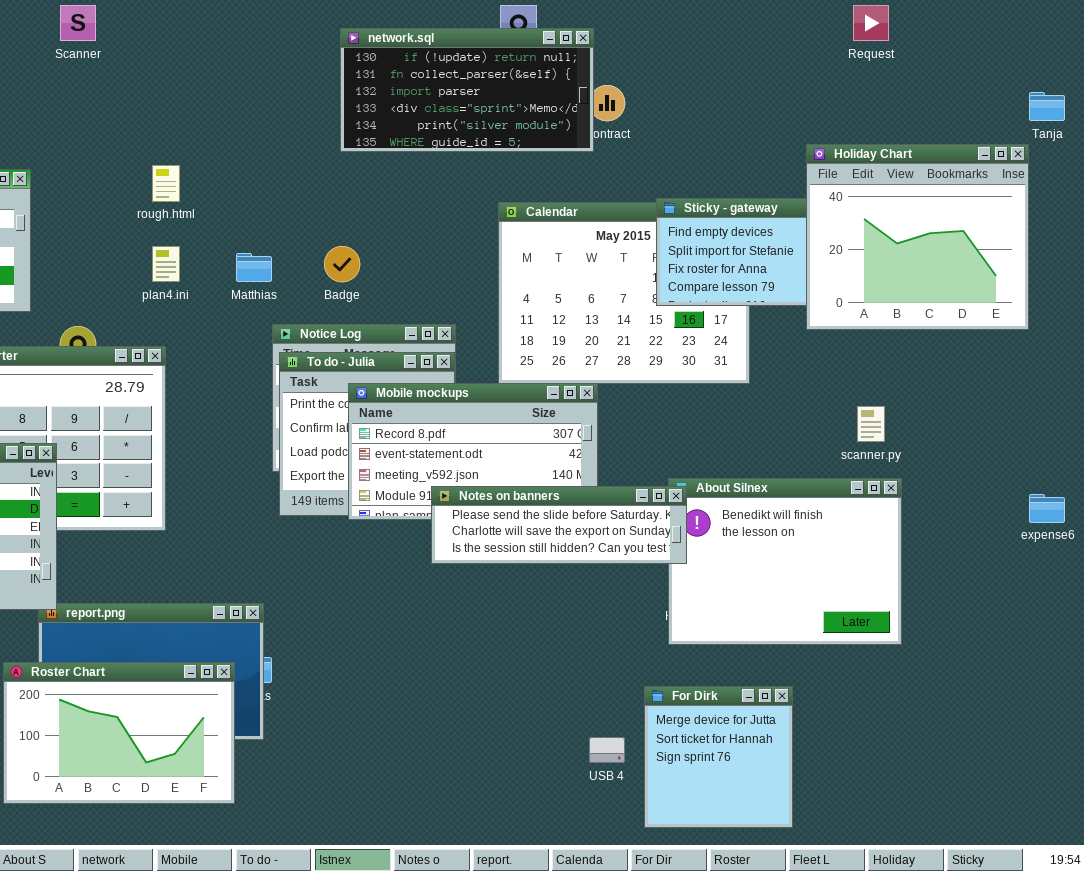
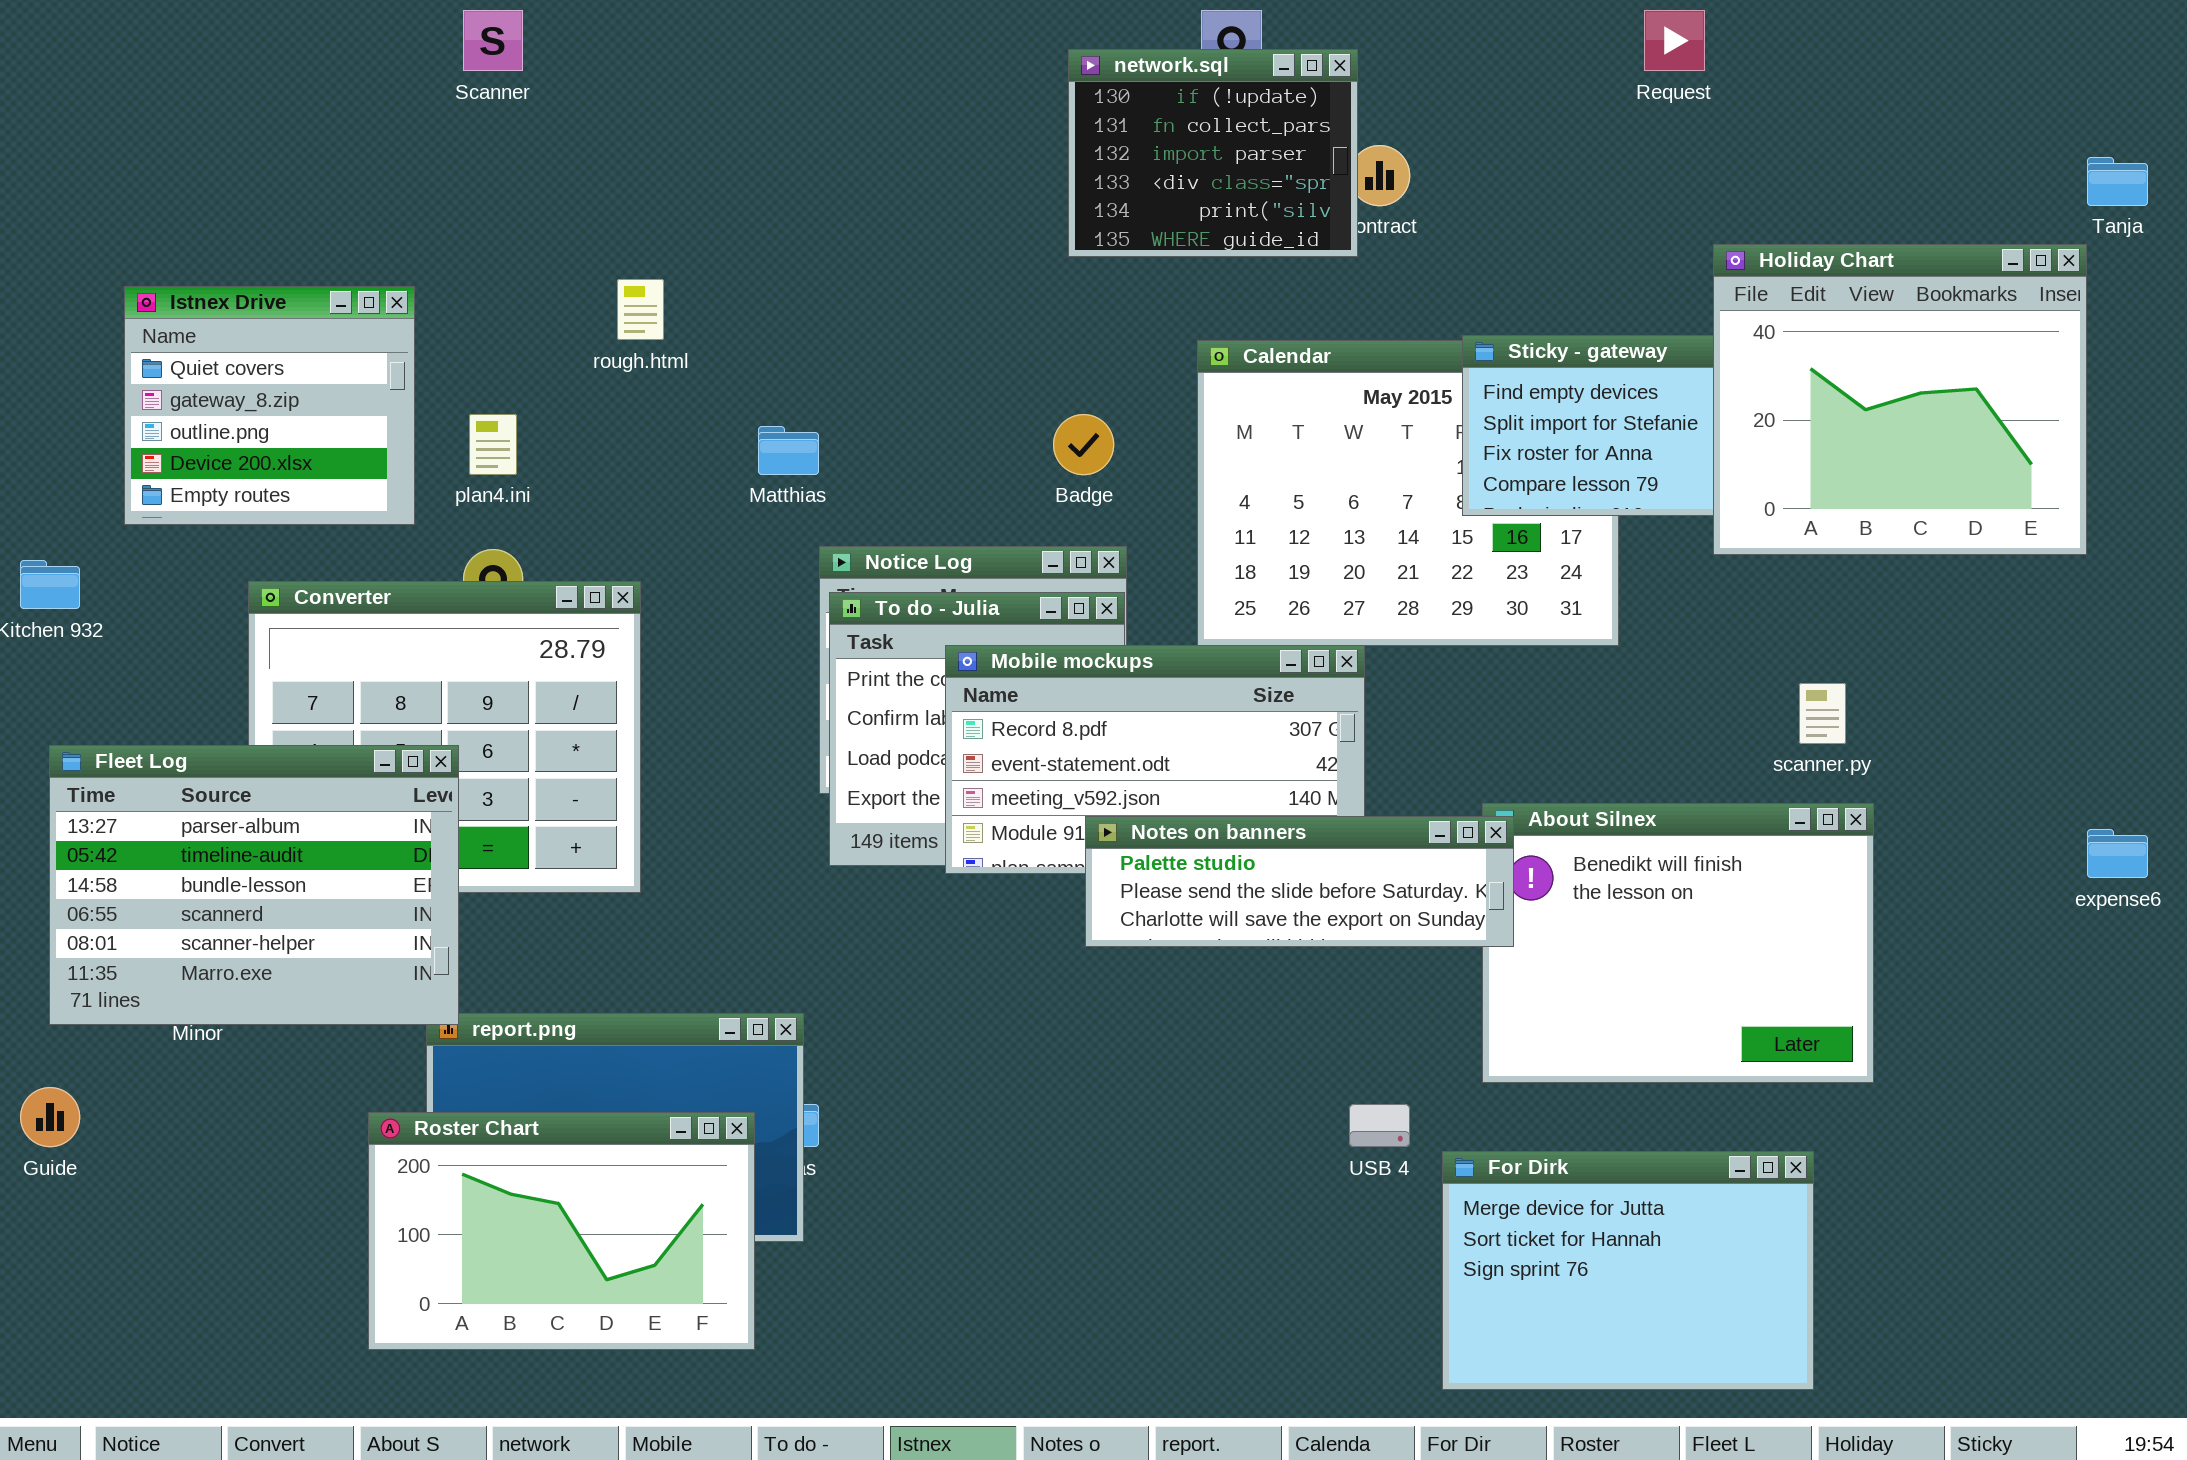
Request: [853,5,889,41] -> [1644,10,1705,71], moved
network.sql: [340,28,594,152] -> [1068,49,1358,257], resized
plan4.ini: [152,246,180,282] -> [469,414,517,475], moved
Badge: [324,246,360,282] -> [1053,414,1114,475], moved
Notes on banners: [431,486,687,564] -> [1085,816,1514,947], scrolled up 1 row
For Dirk: [644,686,793,828] -> [1442,1151,1814,1390], resized
USB 4: [589,737,625,763] -> [1349,1104,1410,1147], moved

